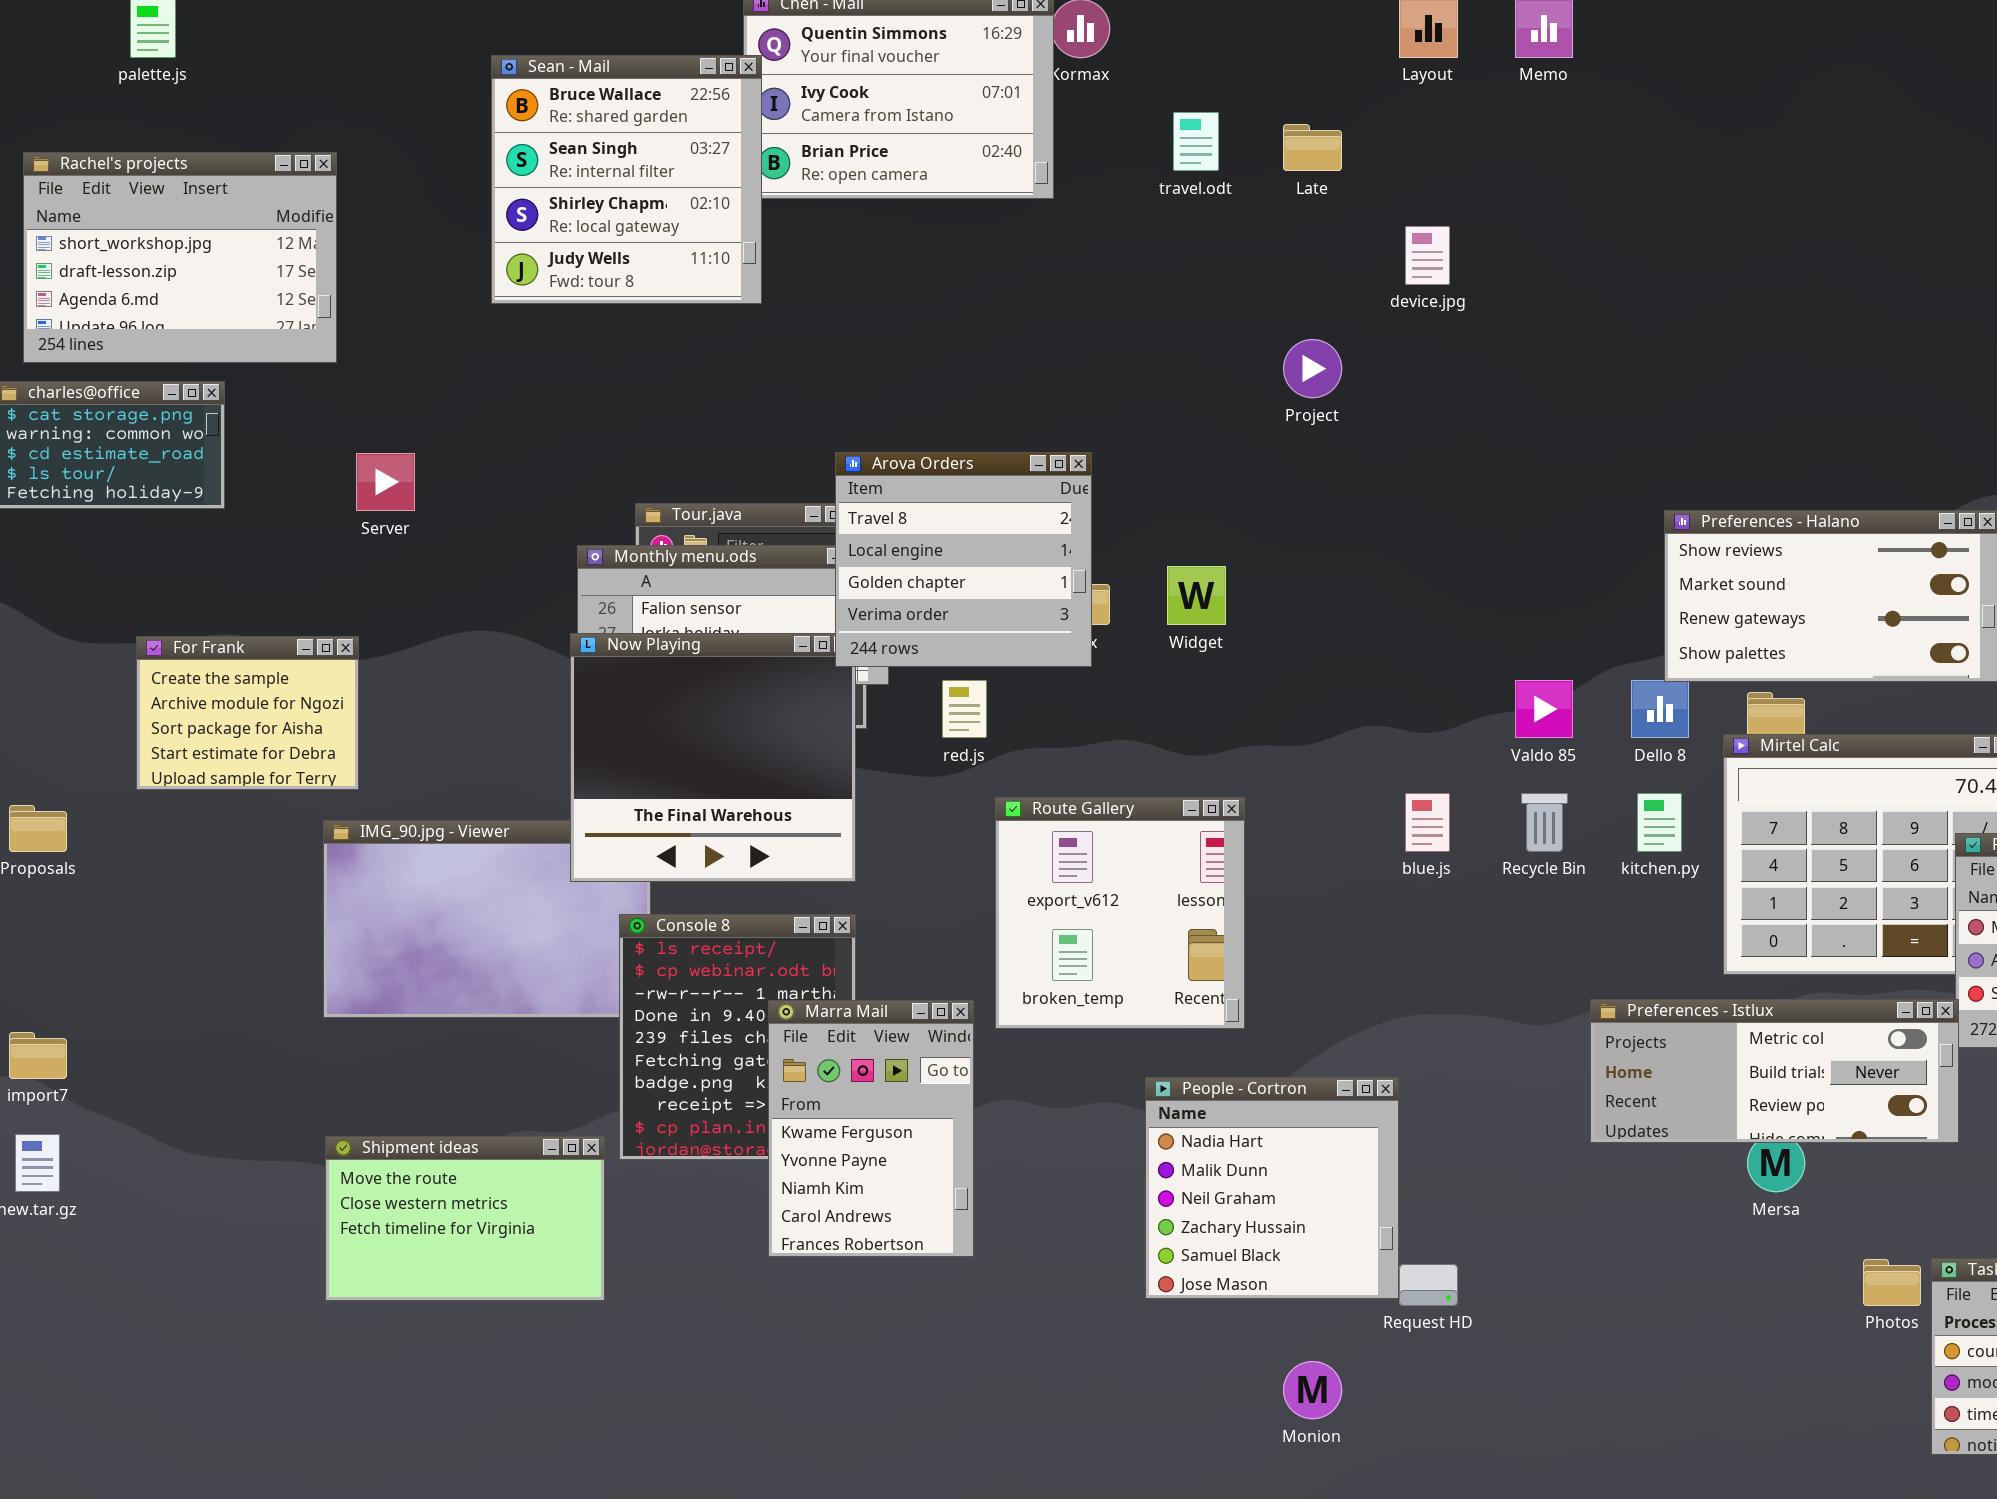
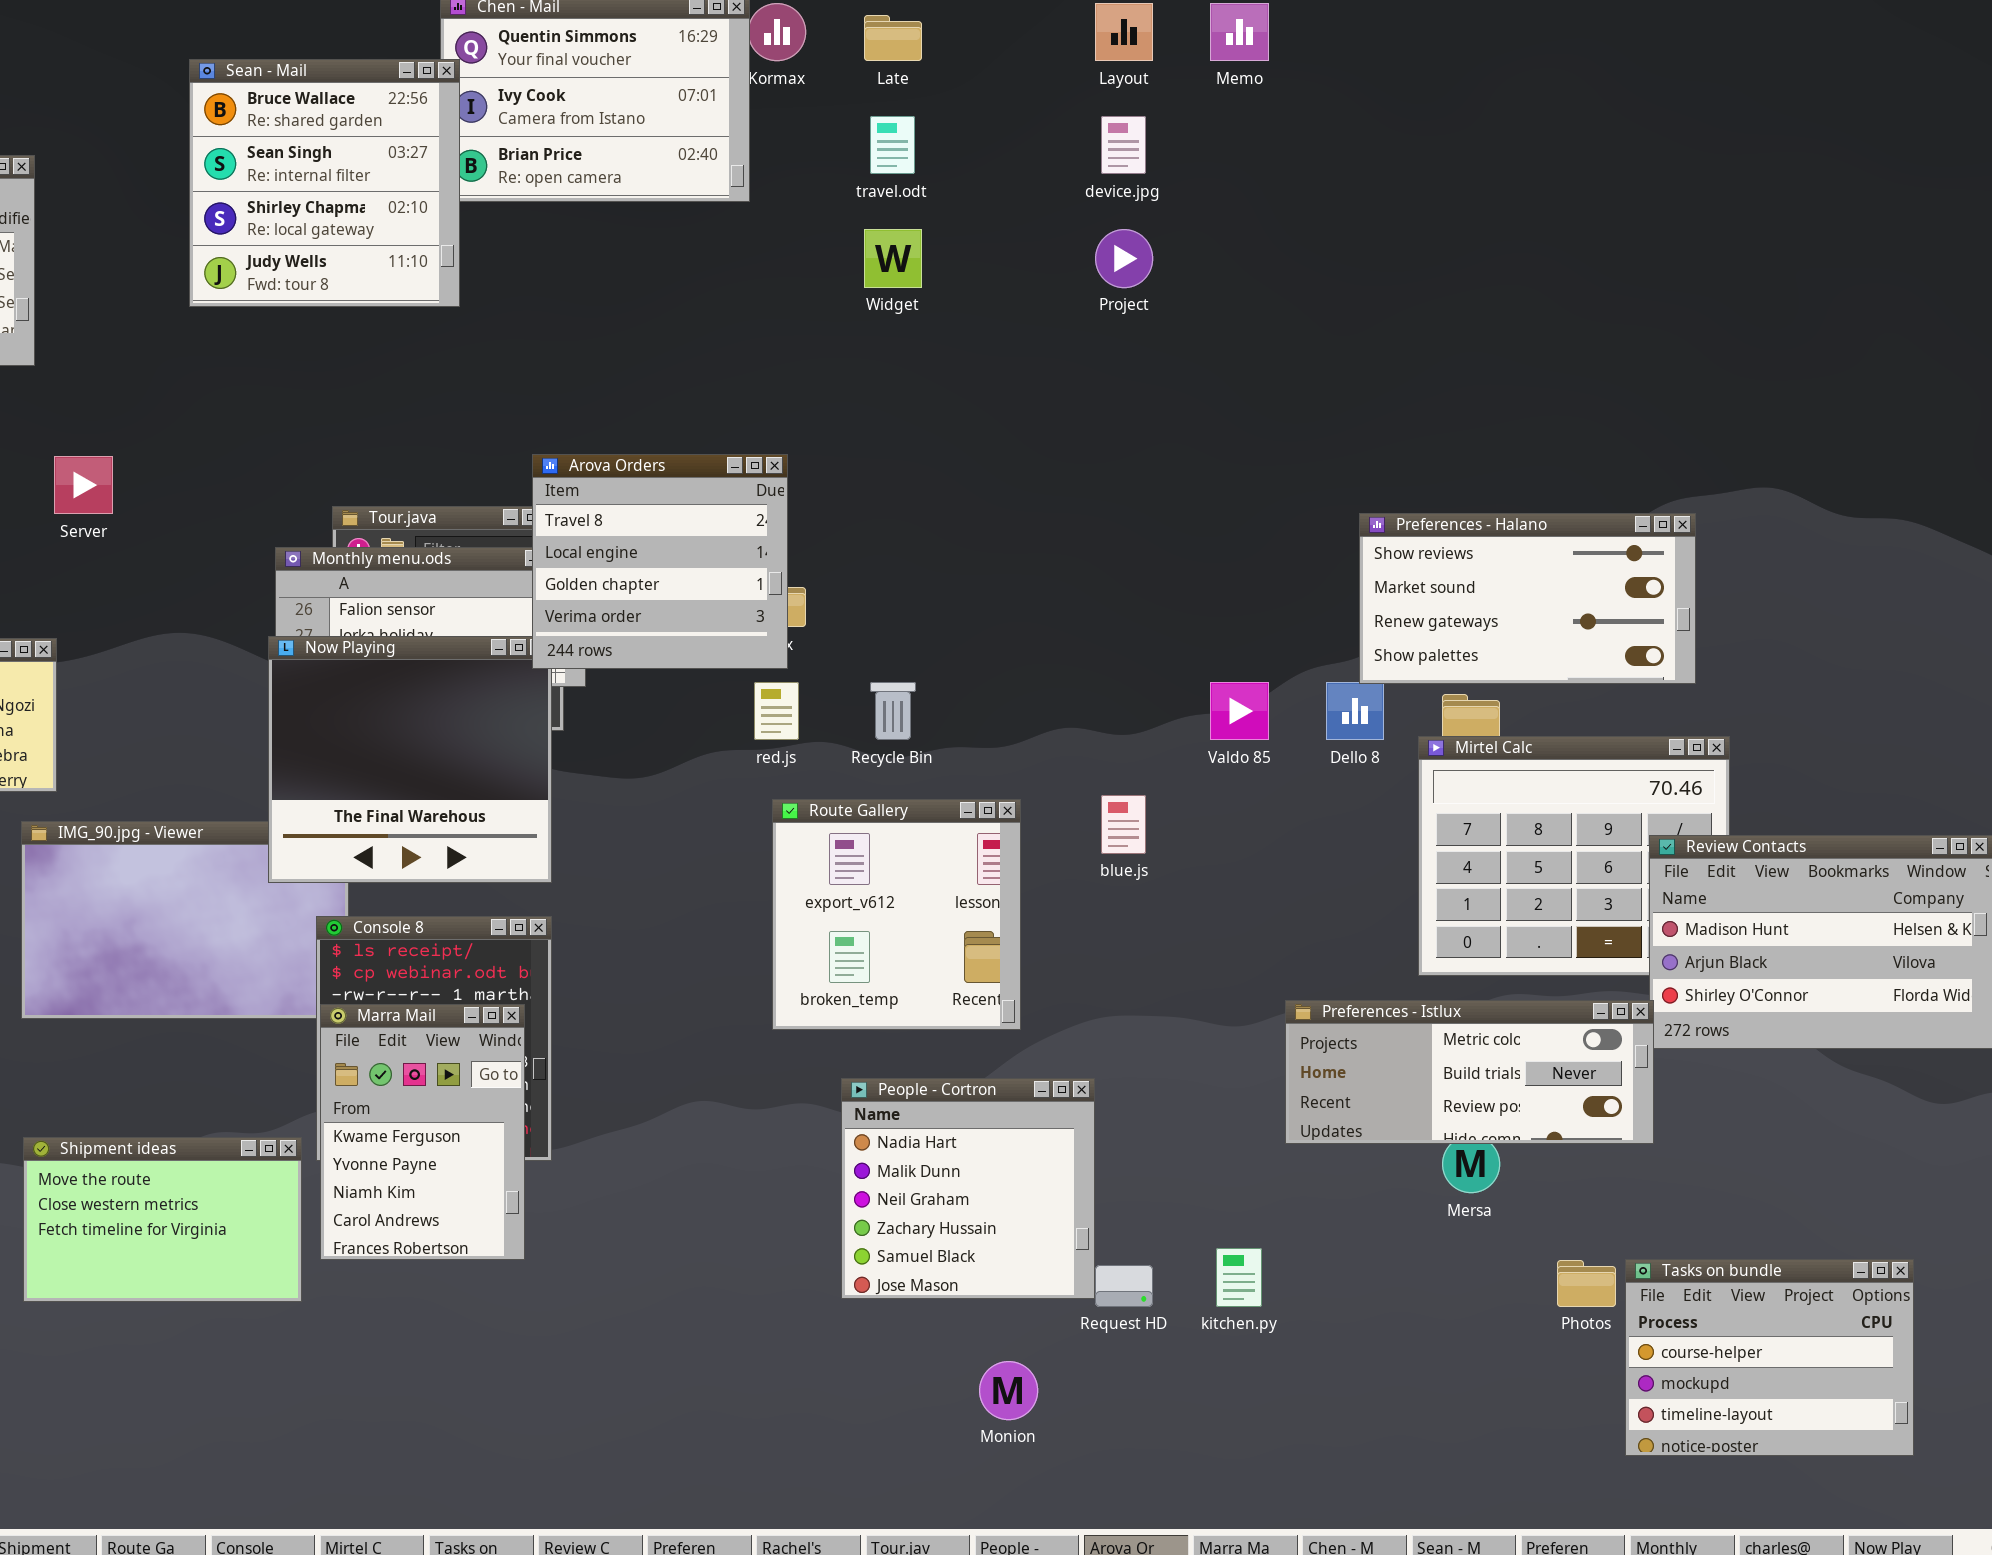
Late: [1283,124,1342,171] -> [864,15,922,61], moved
device.jpg: [1405,226,1450,285] -> [1101,116,1146,174], moved
Project: [1283,339,1342,398] -> [1095,229,1153,288], moved
Widget: [1167,566,1226,625] -> [864,229,922,288], moved
red.js: [942,680,987,738] -> [754,682,799,740], moved
Recycle Bin: [1521,793,1568,852] -> [870,682,916,740], moved
kitchen.py: [1637,793,1682,852] -> [1216,1248,1262,1307], moved
Route Gallery: [995,797,1245,1029] -> [772,799,1021,1030], moved
Marra Mail: [768,1000,974,1257] -> [320,1004,525,1260], moved

